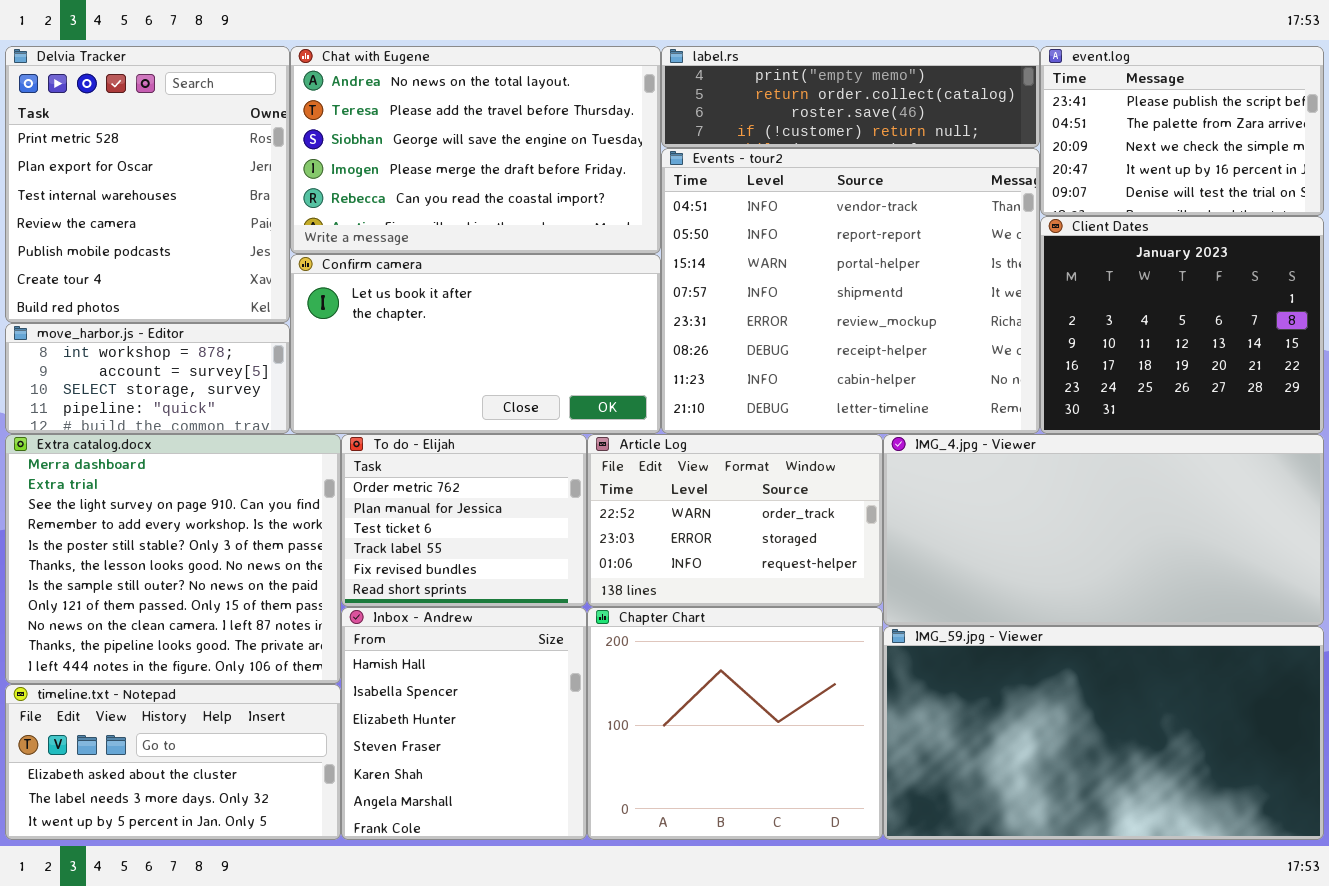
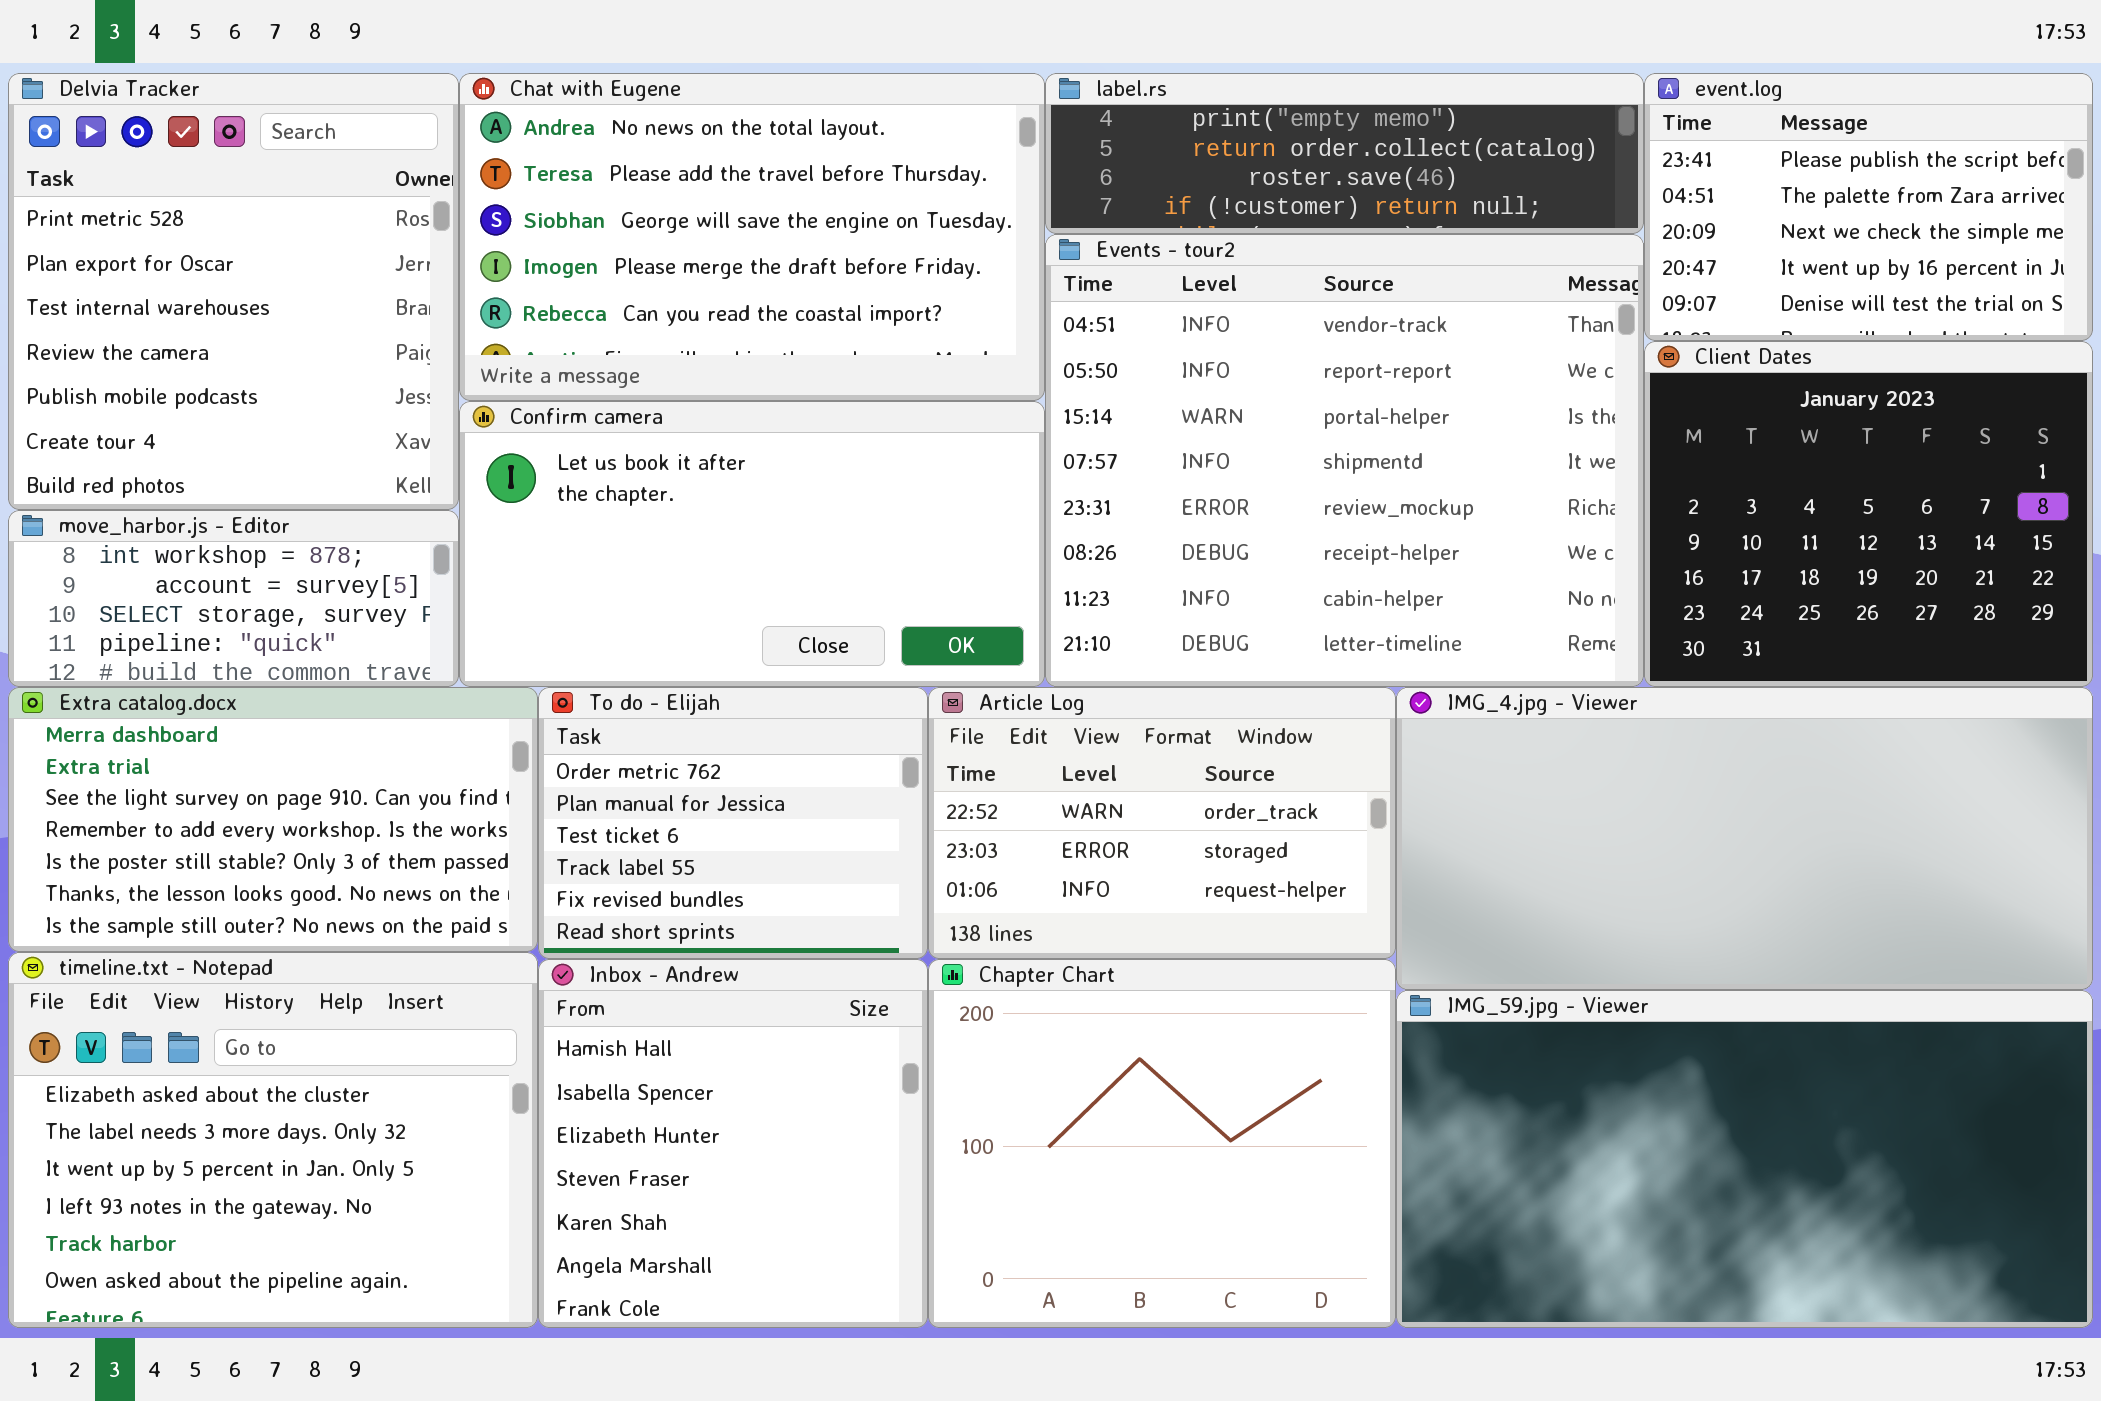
Extra catalog.docx: [5,434,341,684] -> [8,687,538,952], resized
timeline.txt - Notepad: [5,684,341,840] -> [8,952,538,1328], resized

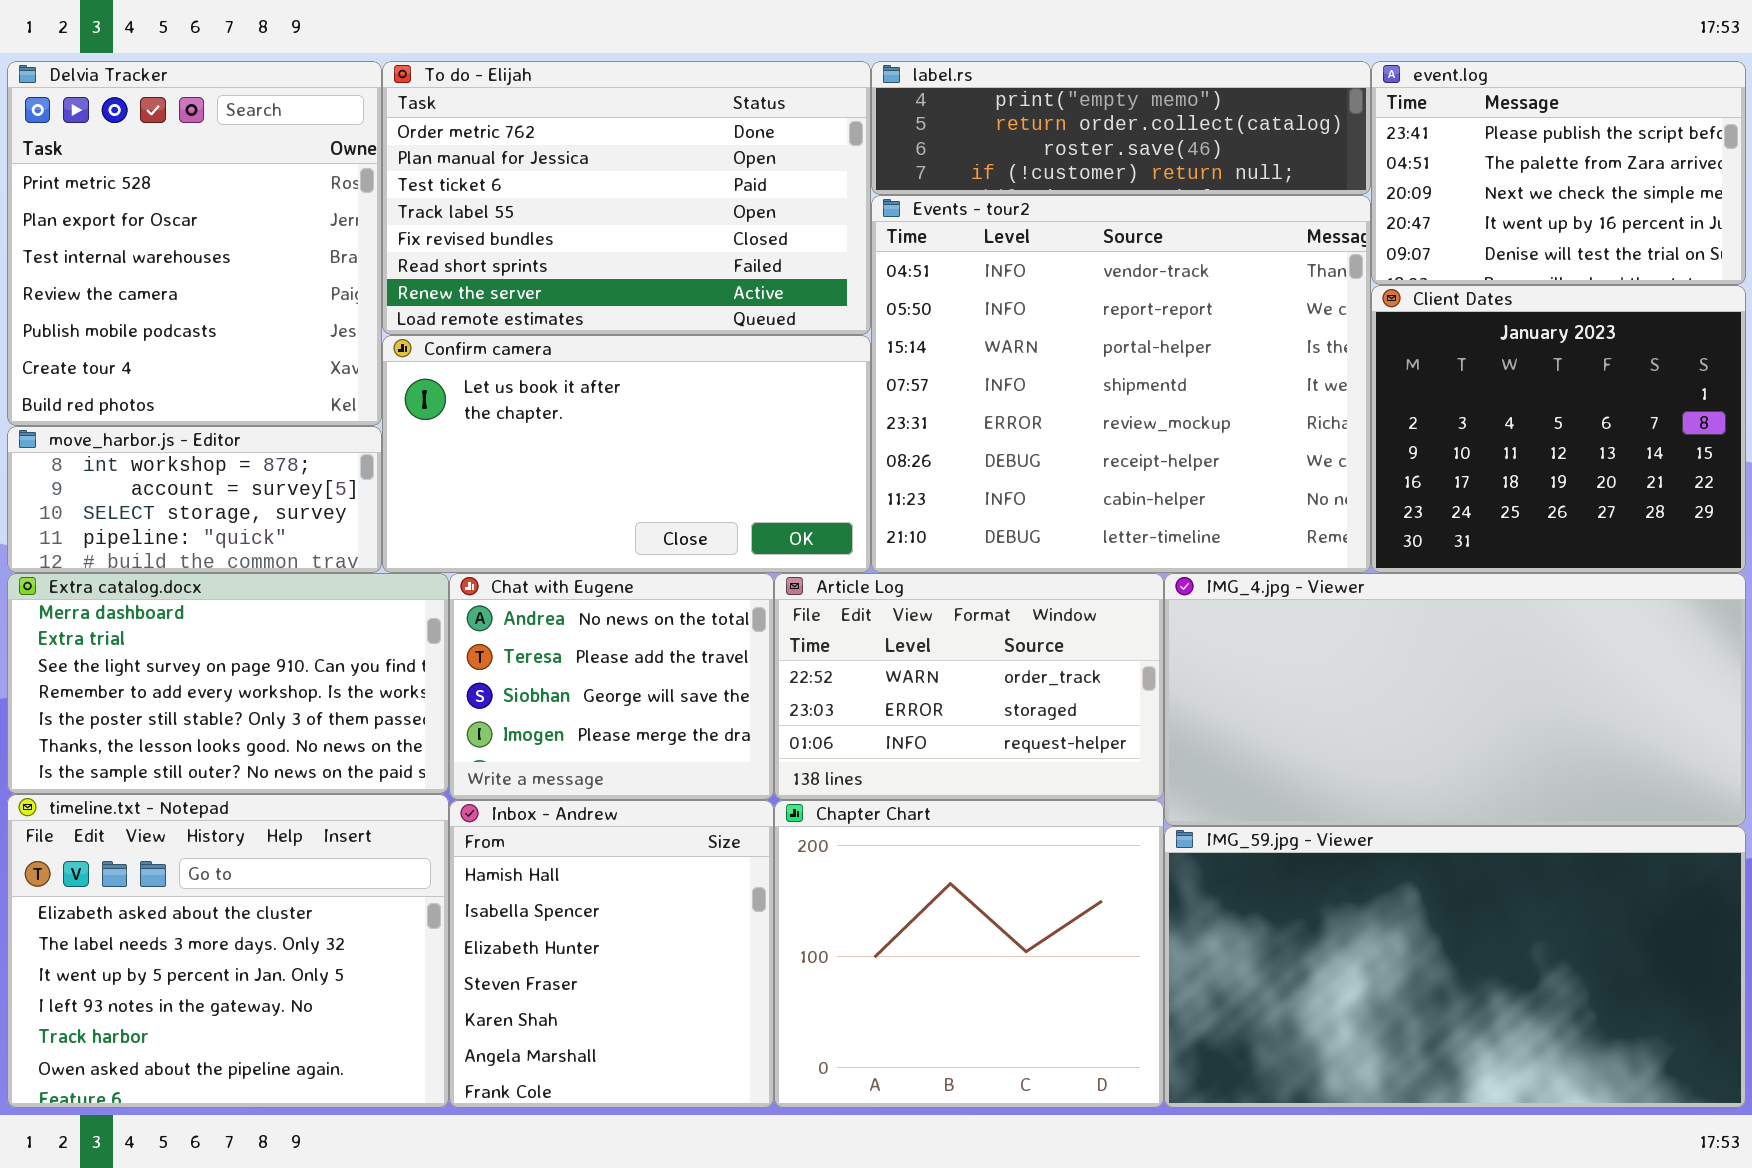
Chat with Eugene: [459,73,1045,401] -> [449,573,774,800], moved, resized
To do - Elijah: [538,687,928,959] -> [382,61,871,335], moved, resized

